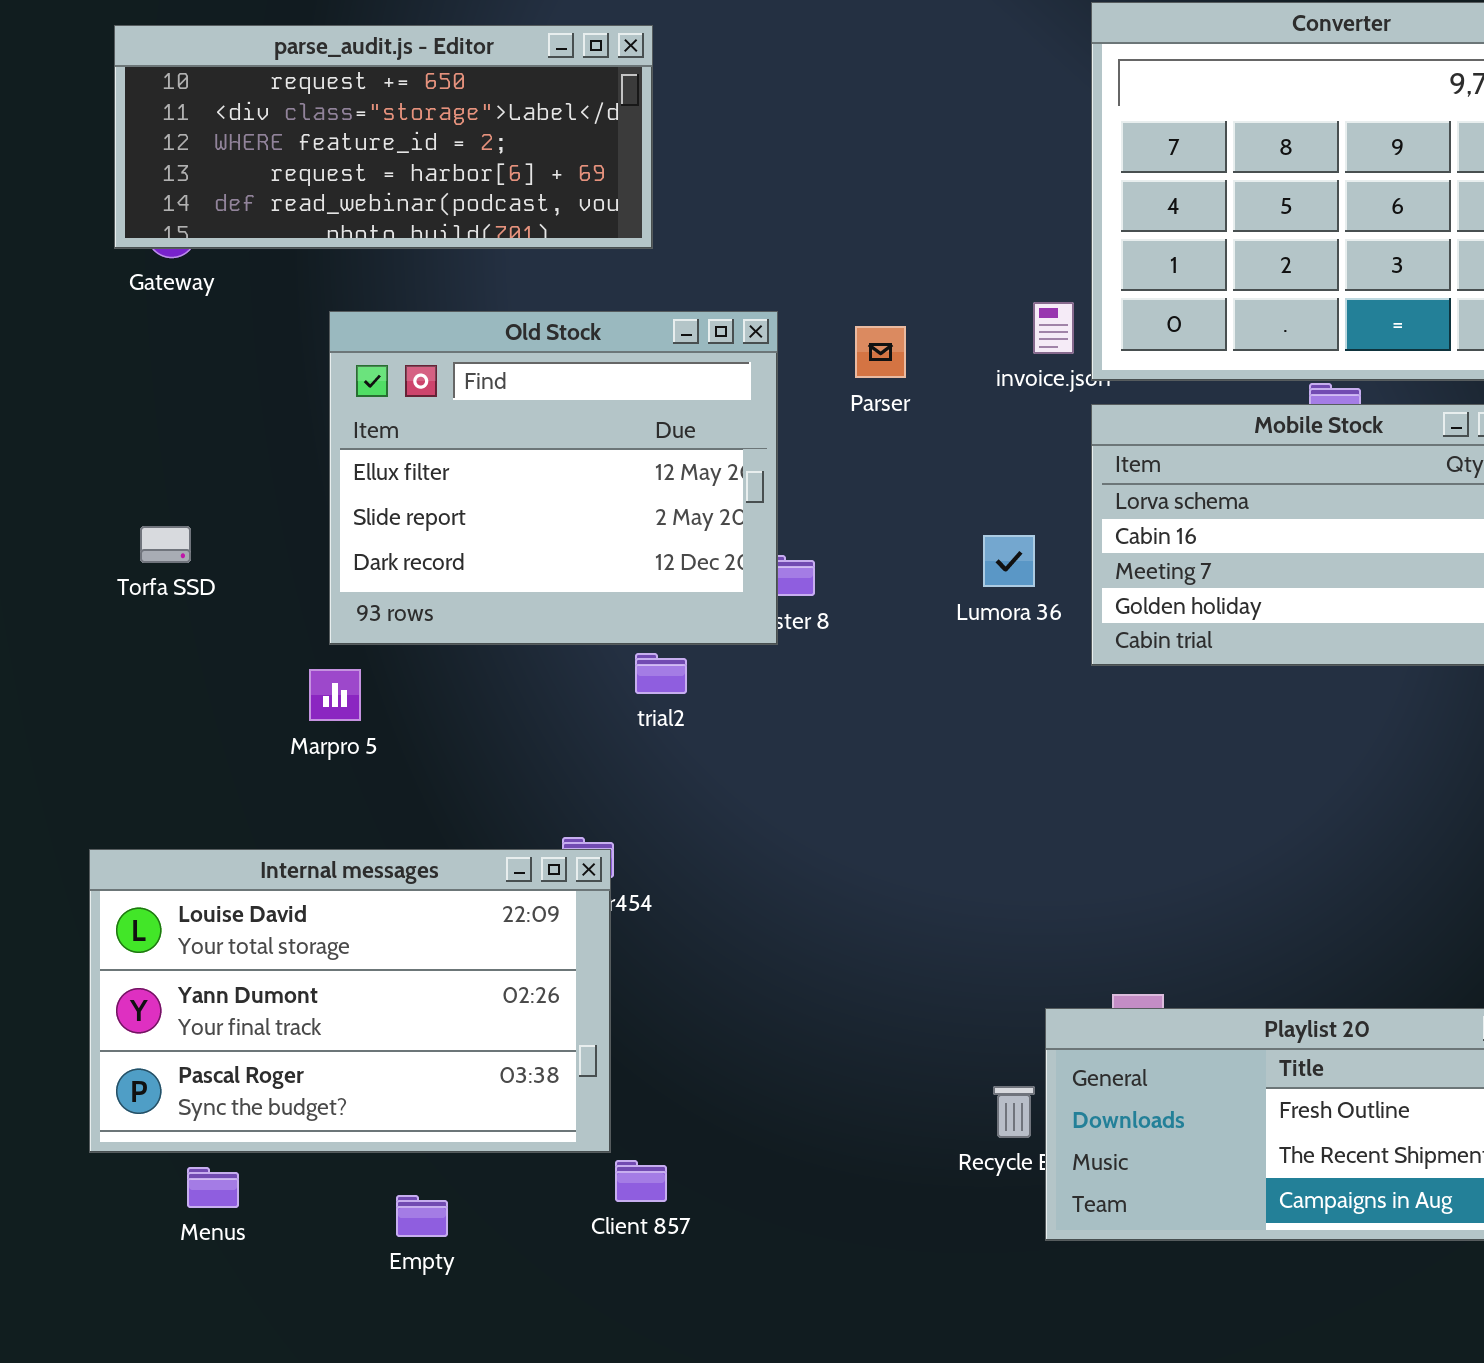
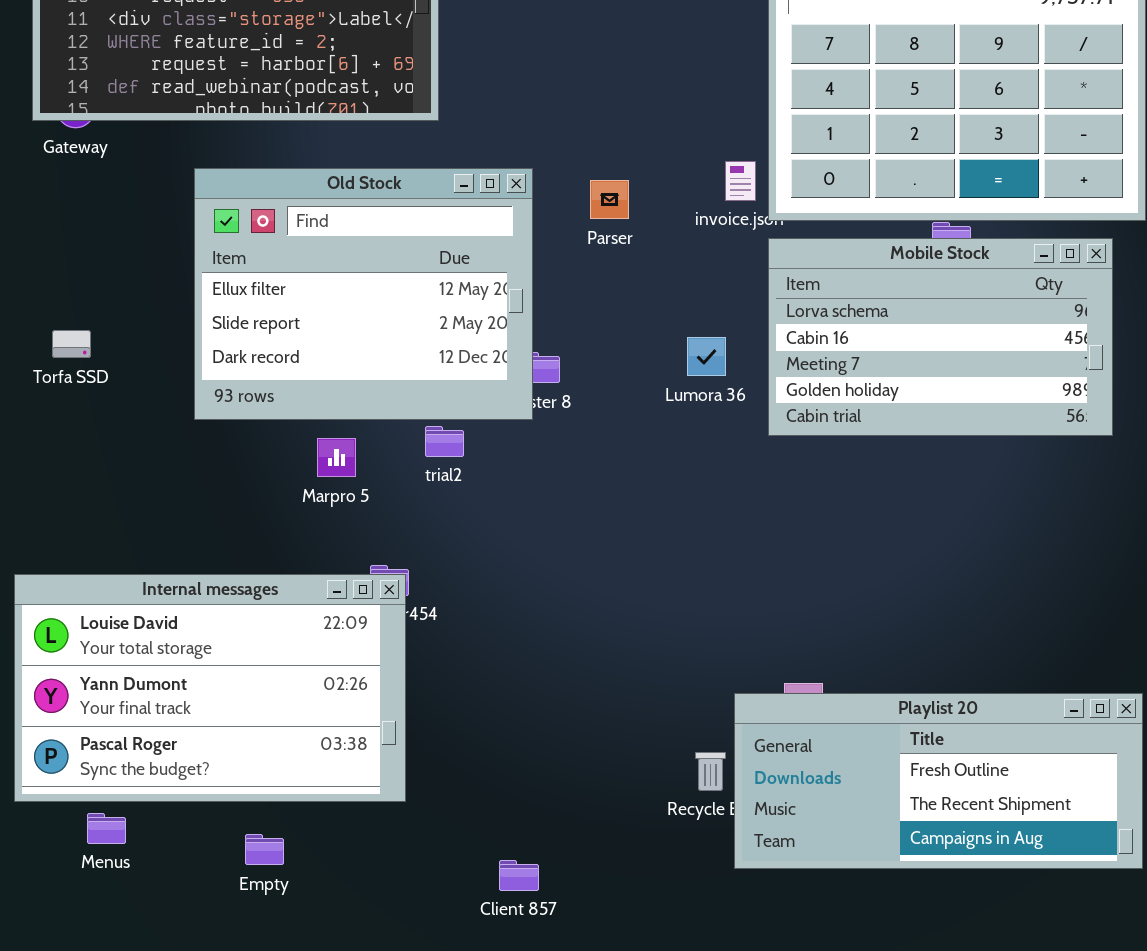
Marpro 5: [309,669,361,721] -> [317,438,356,477], moved
Client 857: [615,1160,667,1202] -> [499,860,539,891], moved

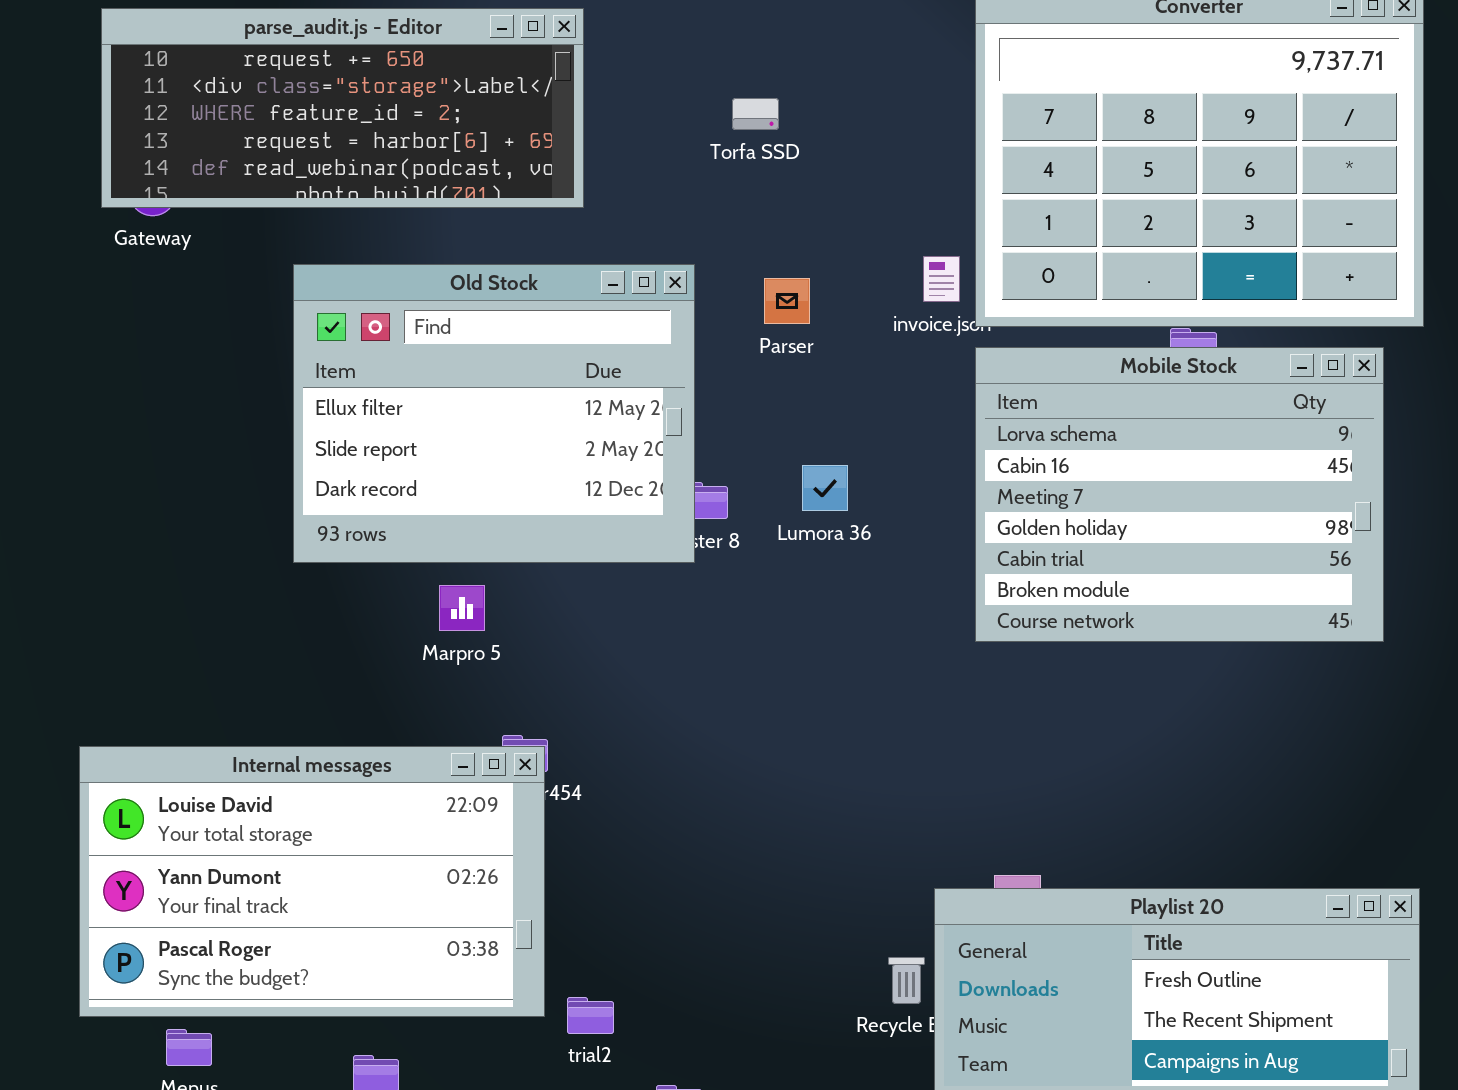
Mobile Stock: [768,238,1113,436] -> [975,347,1384,642], resized
Torfa SSD: [52,330,91,358] -> [732,98,779,130], moved
Lumora 36: [687,337,726,376] -> [802,465,848,511], moved
trial2: [425,426,464,457] -> [567,997,614,1034], moved

